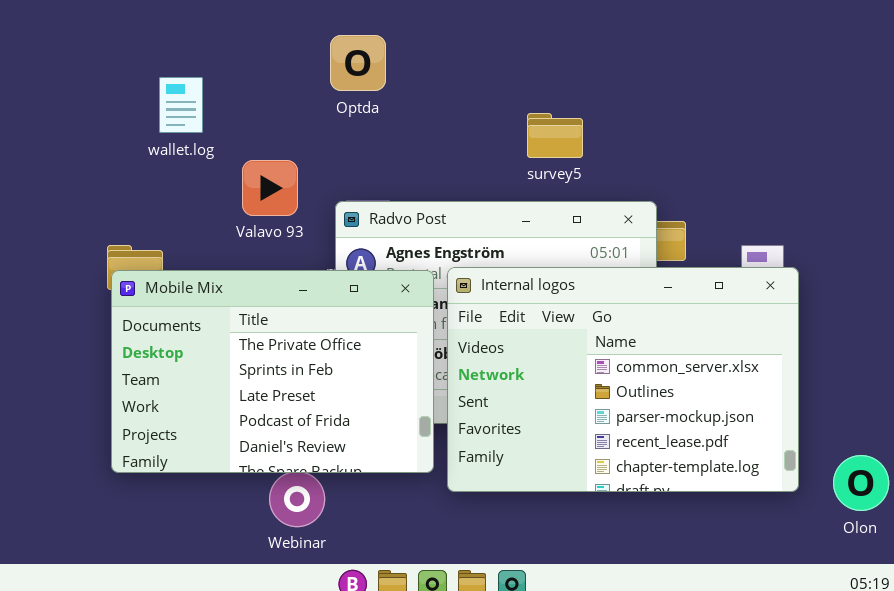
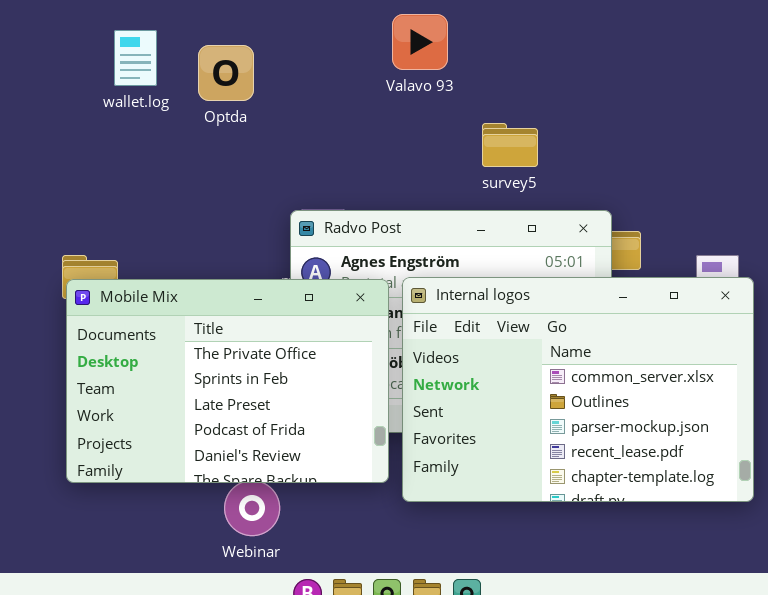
Optda: [330,35,386,91] -> [198,45,254,101], moved
wallet.log: [159,77,203,133] -> [114,30,157,86], moved
Valavo 93: [242,160,298,216] -> [392,14,448,70], moved

